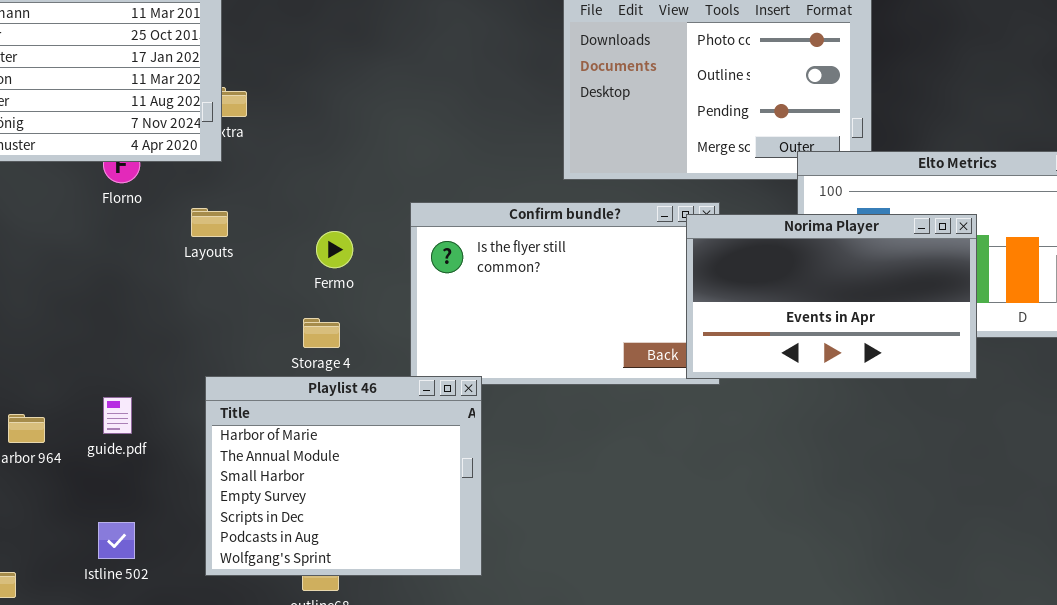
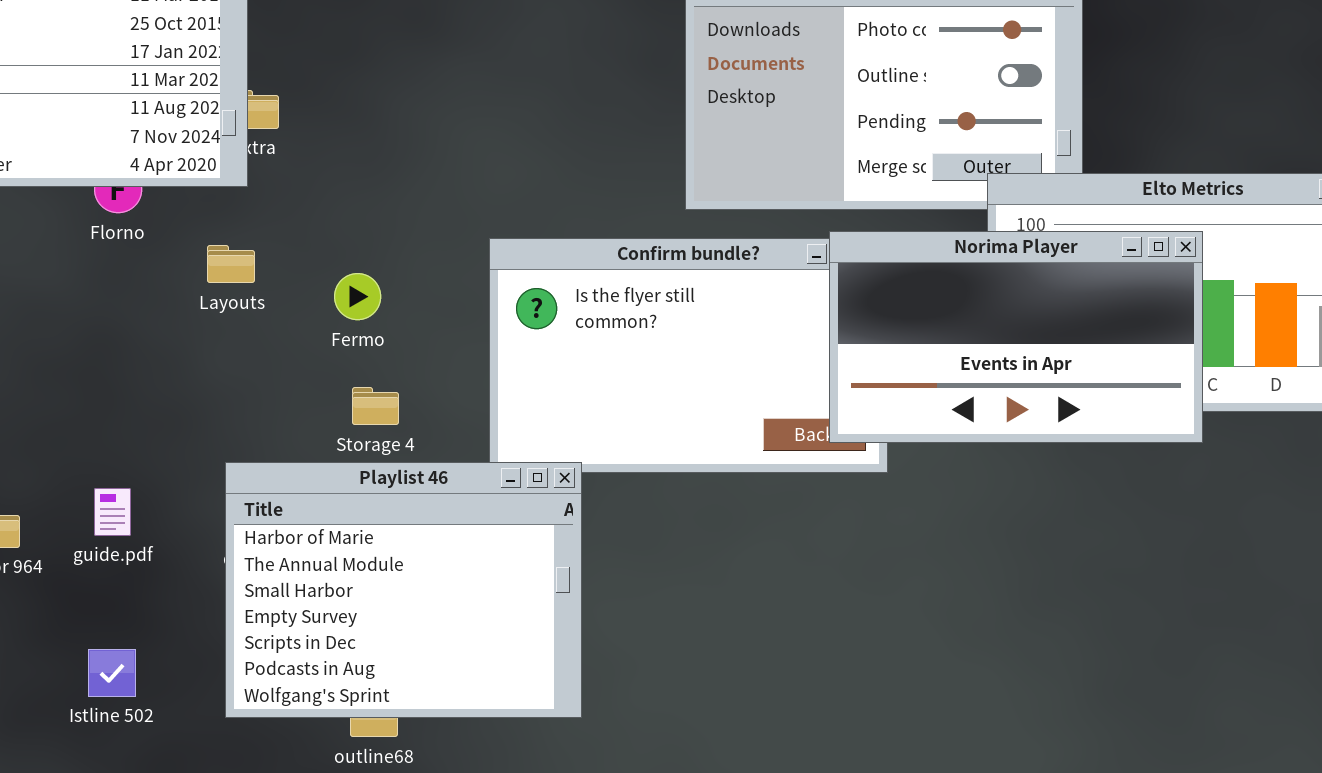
Norima Player: [686,214,977,379] -> [829,231,1203,443], moved
Fermo: [316,231,353,268] -> [334,273,381,320], moved

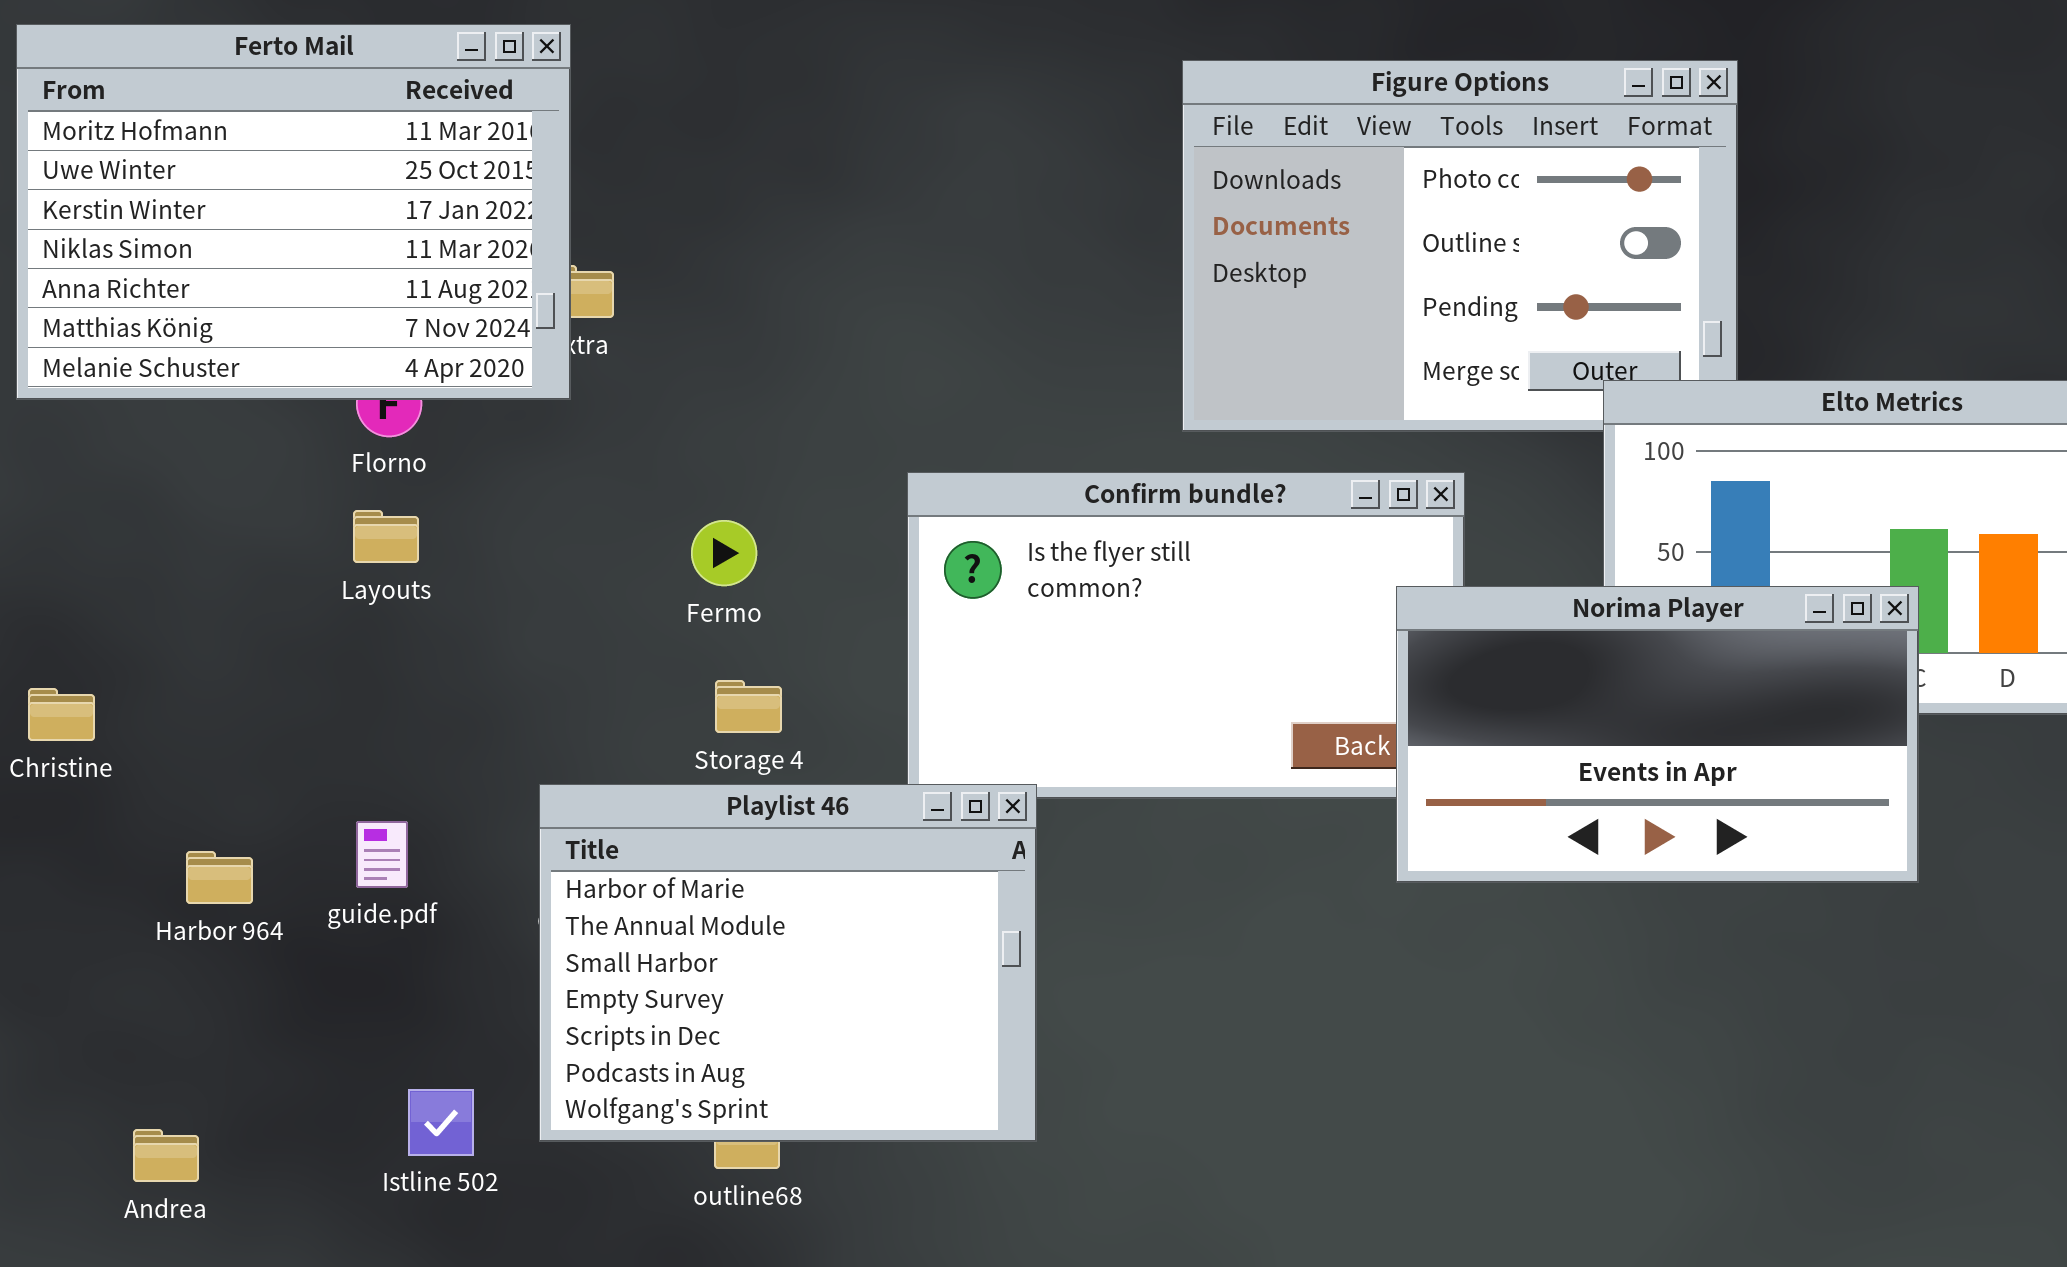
Norima Player: [829,231,1203,443] -> [1396,586,1919,883], moved
Layouts: [207,245,255,283] -> [353,510,419,563], moved
Istline 502: [88,649,136,697] -> [408,1089,474,1156], moved

